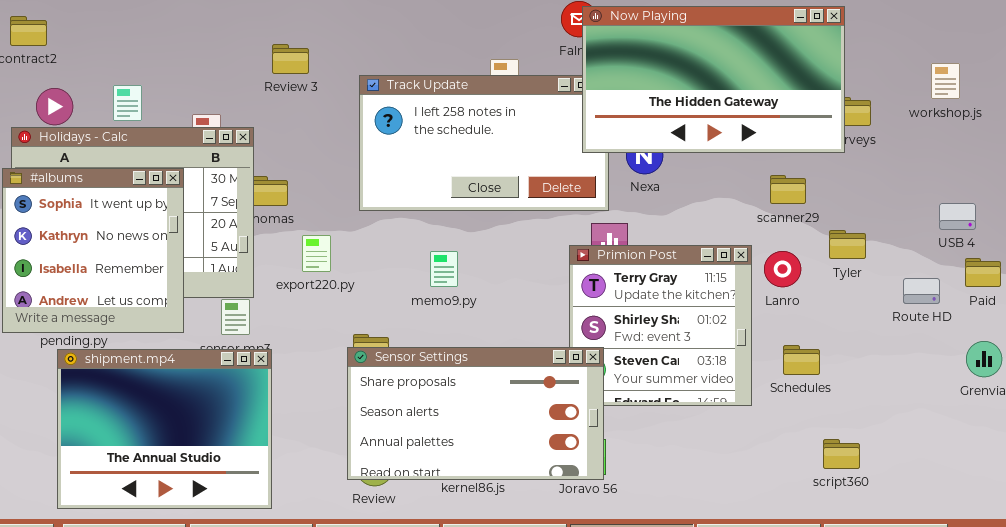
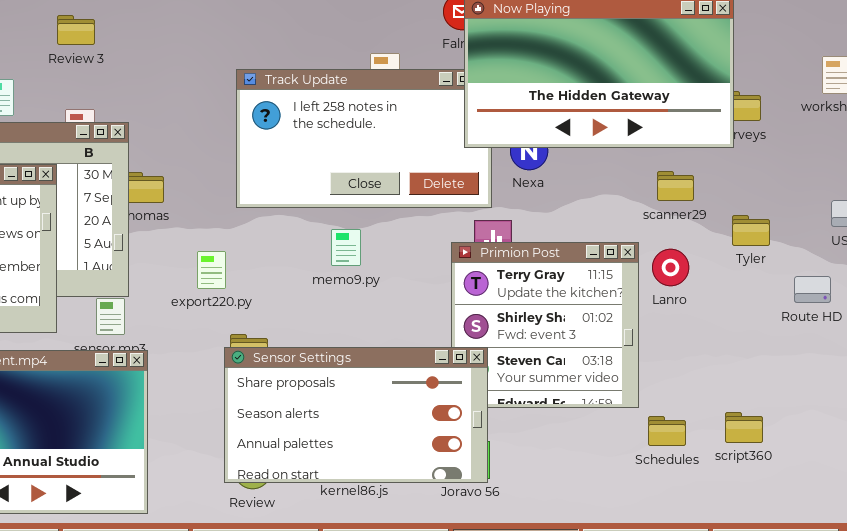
Review 3: [272,44,309,74] -> [57,15,95,45], moved
Tyler: [829,230,866,259] -> [732,215,770,246], moved
export220.py: [302,235,331,272] -> [197,251,226,289], moved
memo9.py: [430,251,458,287] -> [331,229,361,266], moved
Schedules: [783,345,820,375] -> [648,416,686,446], moved
script360: [823,439,860,469] -> [725,412,763,443], moved

